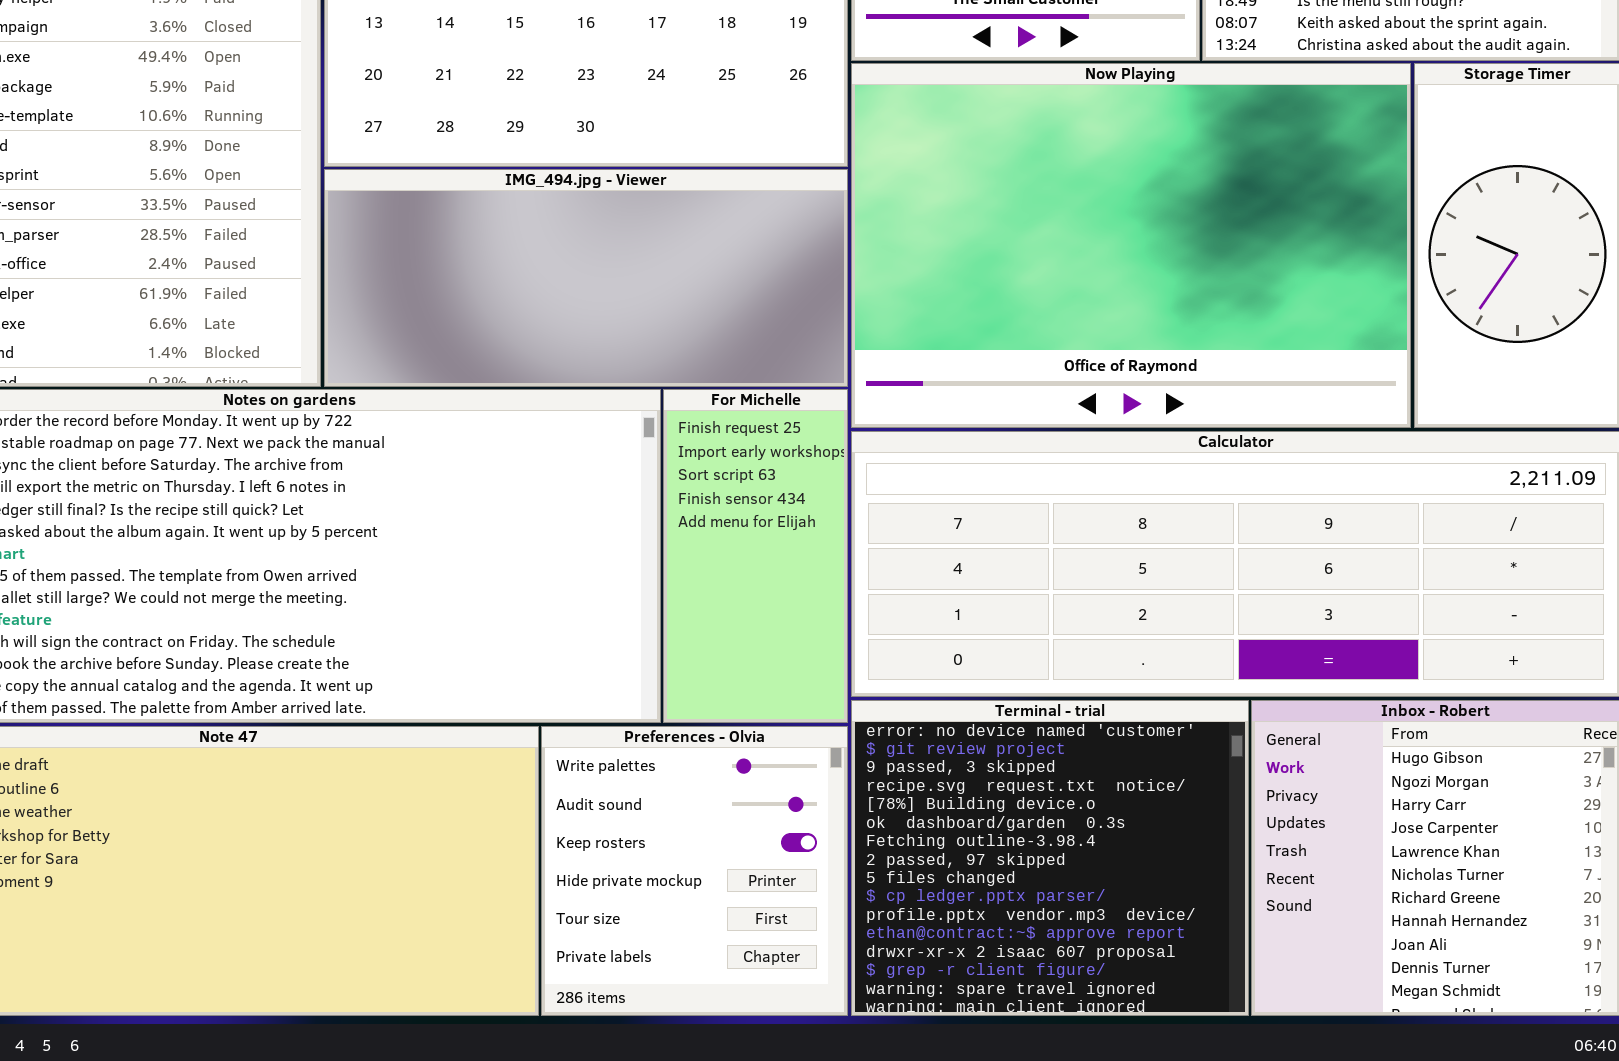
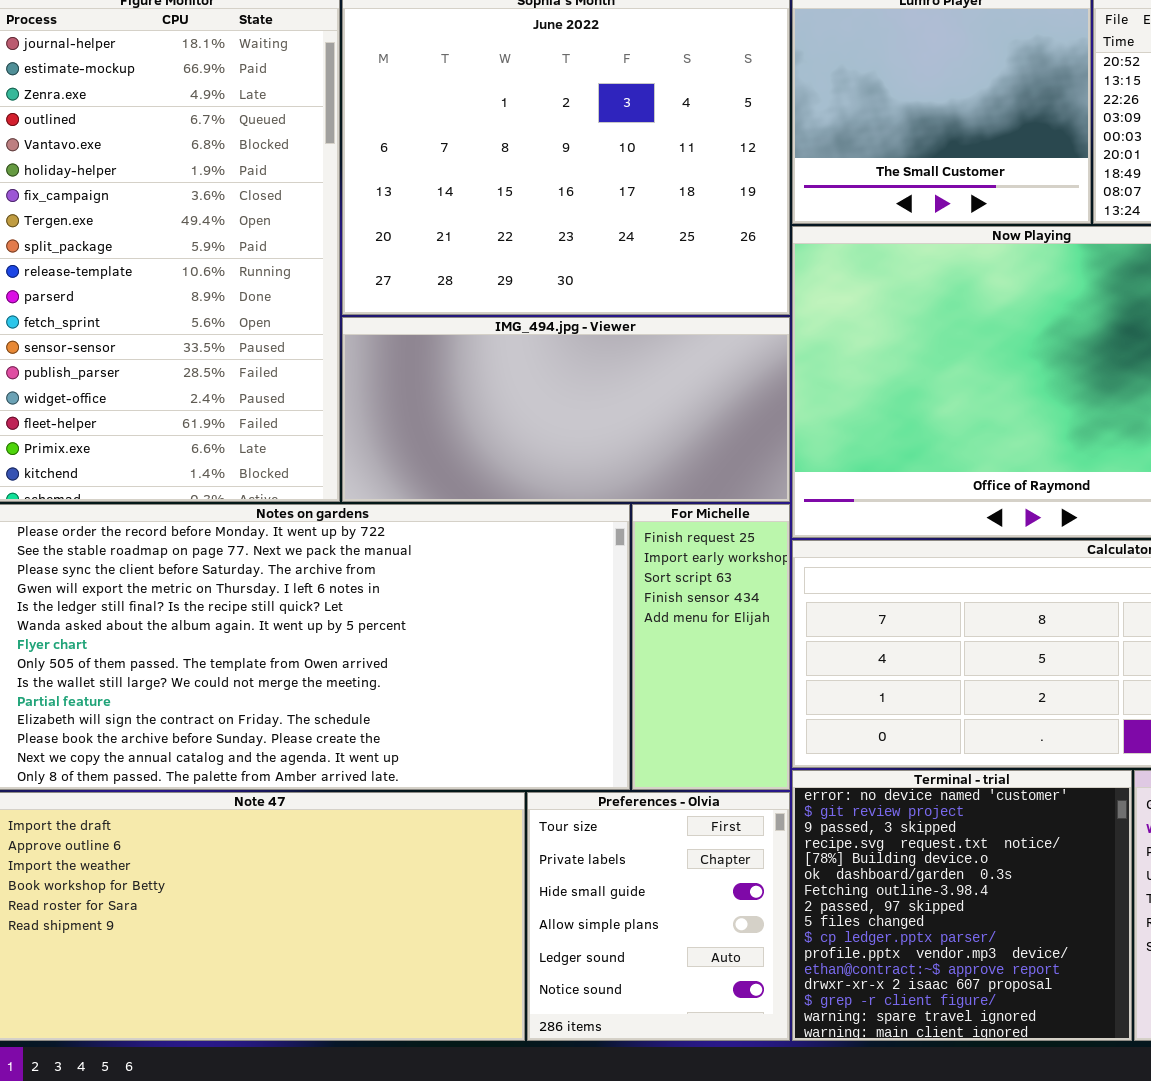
Preferences - Olvia: [541,726,848,1016] -> [527,792,790,1041], scrolled down 4 rows

